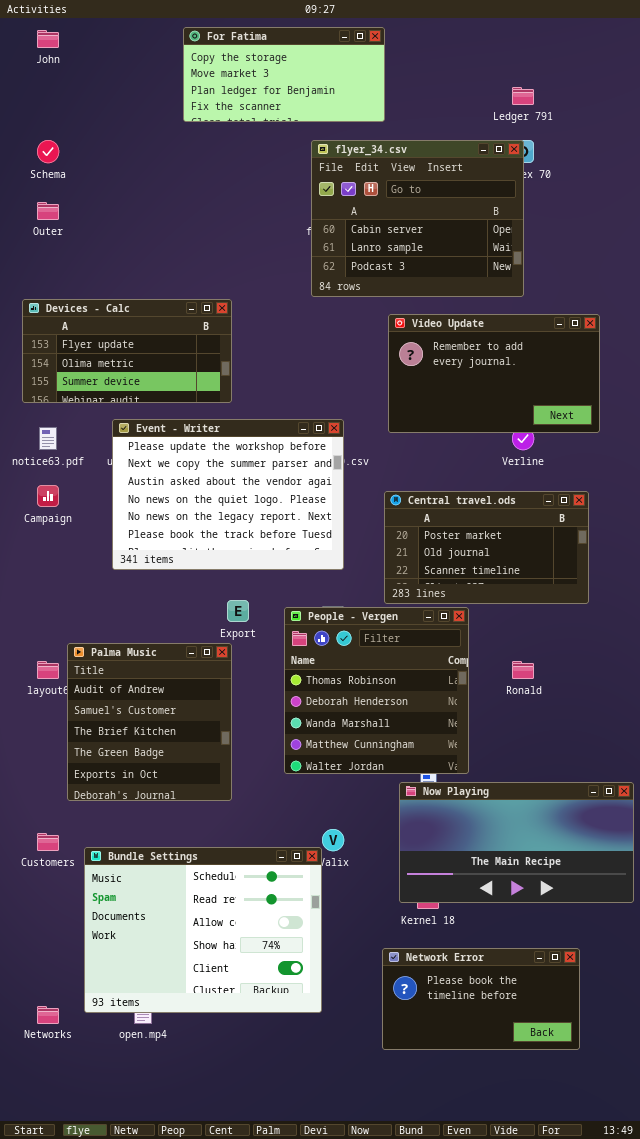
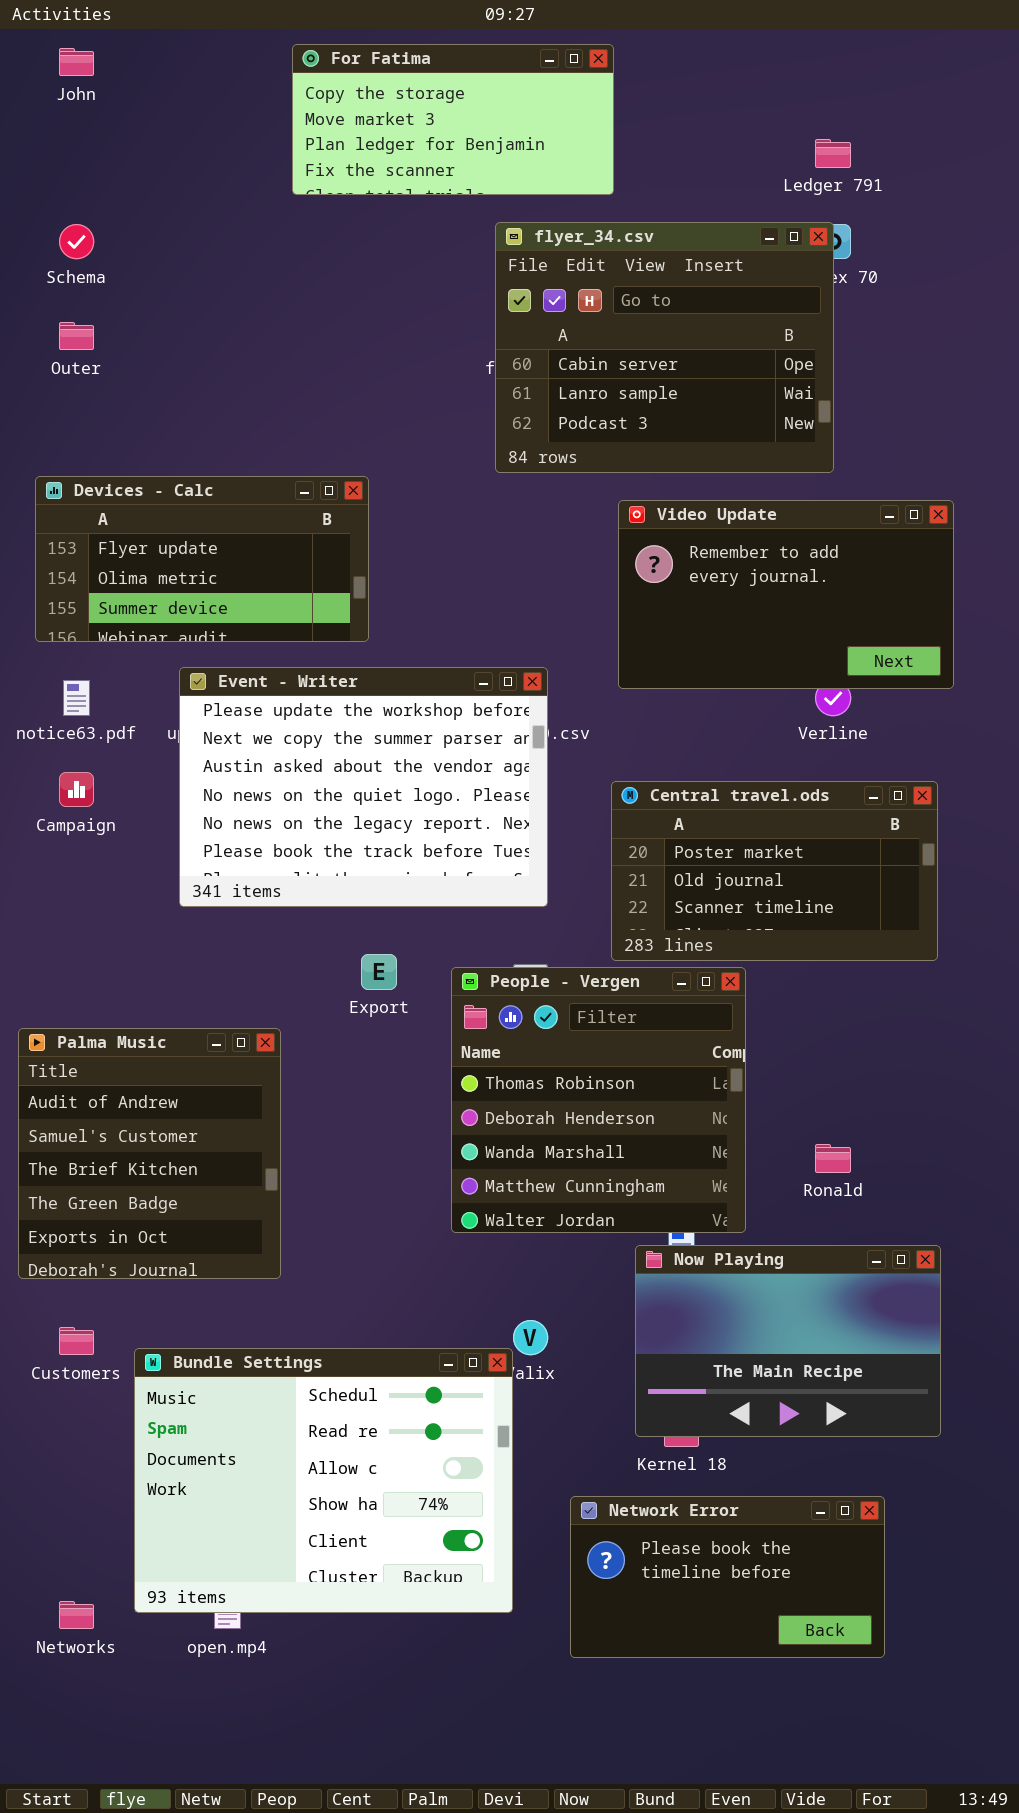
Palma Music: [67,643,232,801] -> [18,1028,281,1279], moved
Ronald: [512,661,534,679] -> [815,1144,851,1173], moved
Now Playing: [399,782,634,903] -> [635,1245,941,1437], resized
Network Error: [382,948,580,1050] -> [570,1496,885,1658], moved

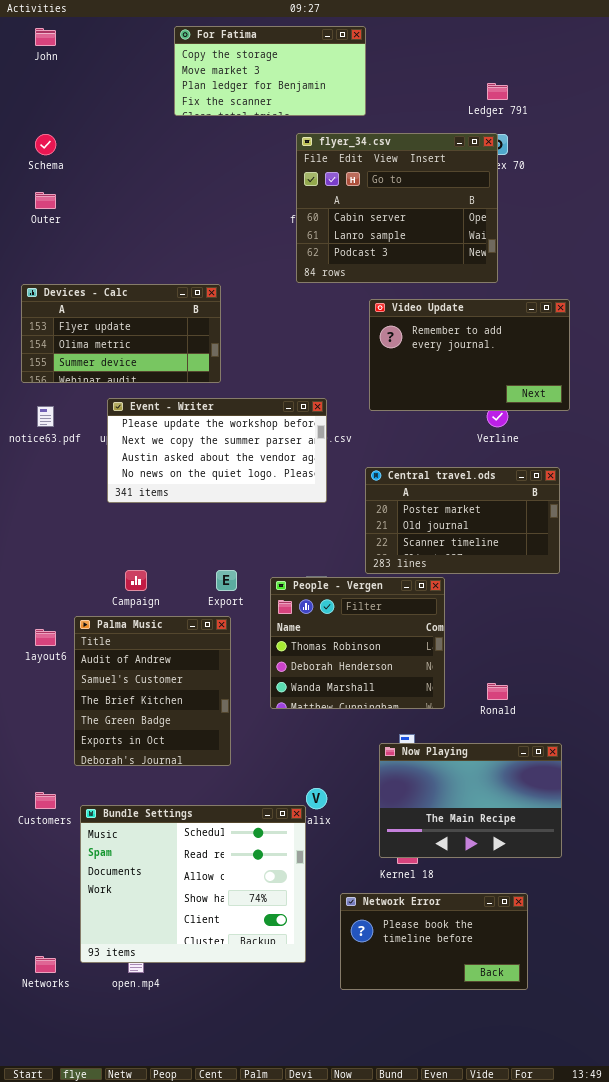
Event - Writer: [179,667,548,907] -> [107,398,327,503], resized
Campaign: [59,772,94,807] -> [125,570,147,591], moved
People - Vergen: [451,967,746,1233] -> [270,577,445,709], resized
Palma Music: [18,1028,281,1279] -> [74,616,231,766], moved

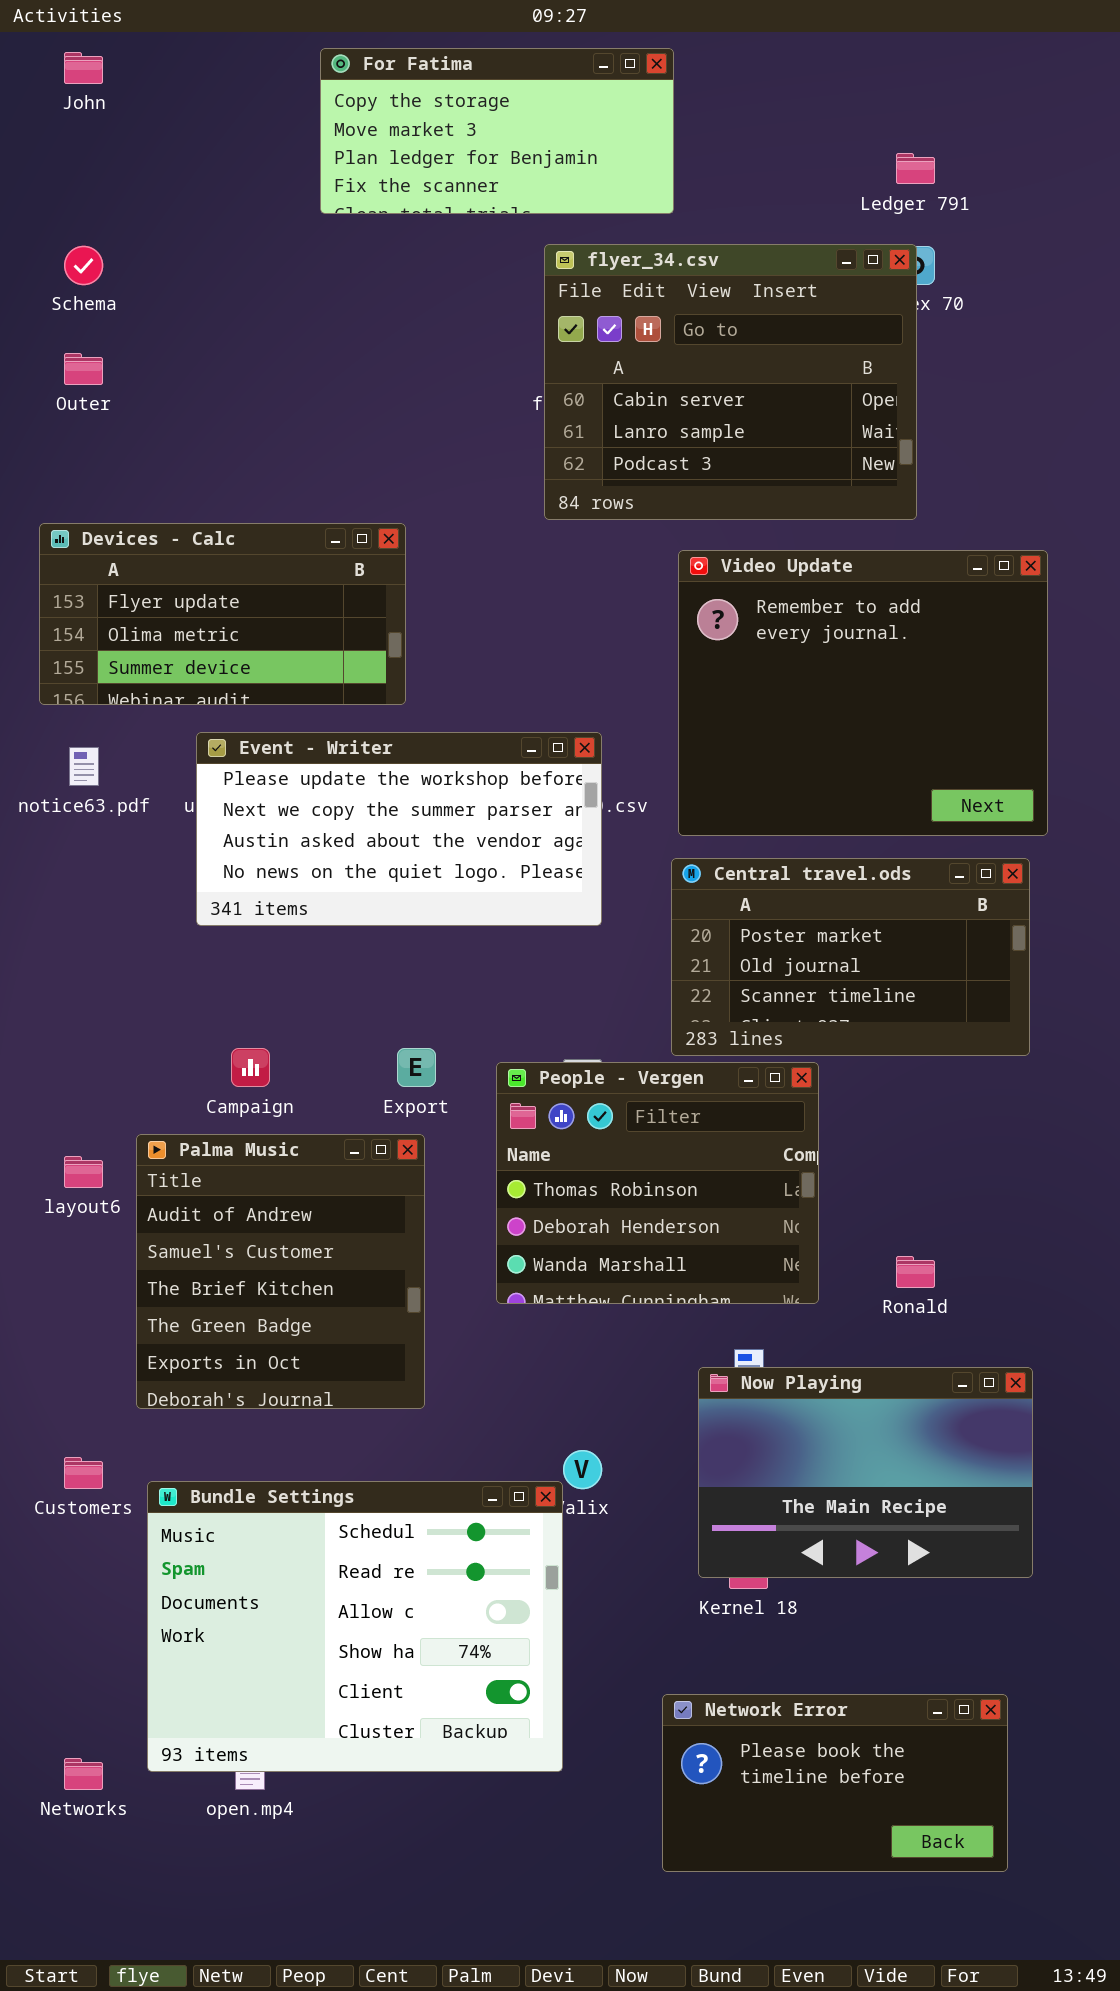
Video Update: [369,299,570,411] -> [678,550,1048,836], resized
Network Error: [340,893,528,990] -> [662,1694,1008,1872], moved

